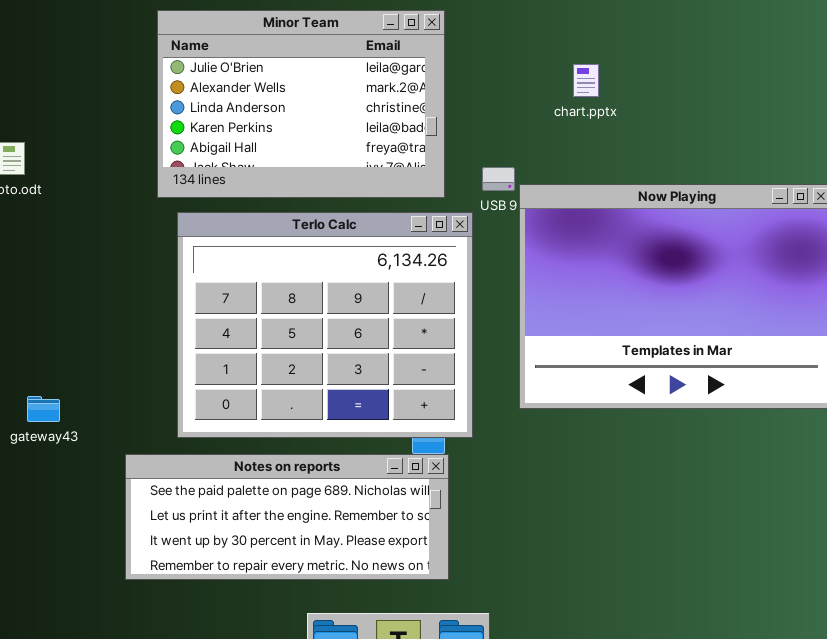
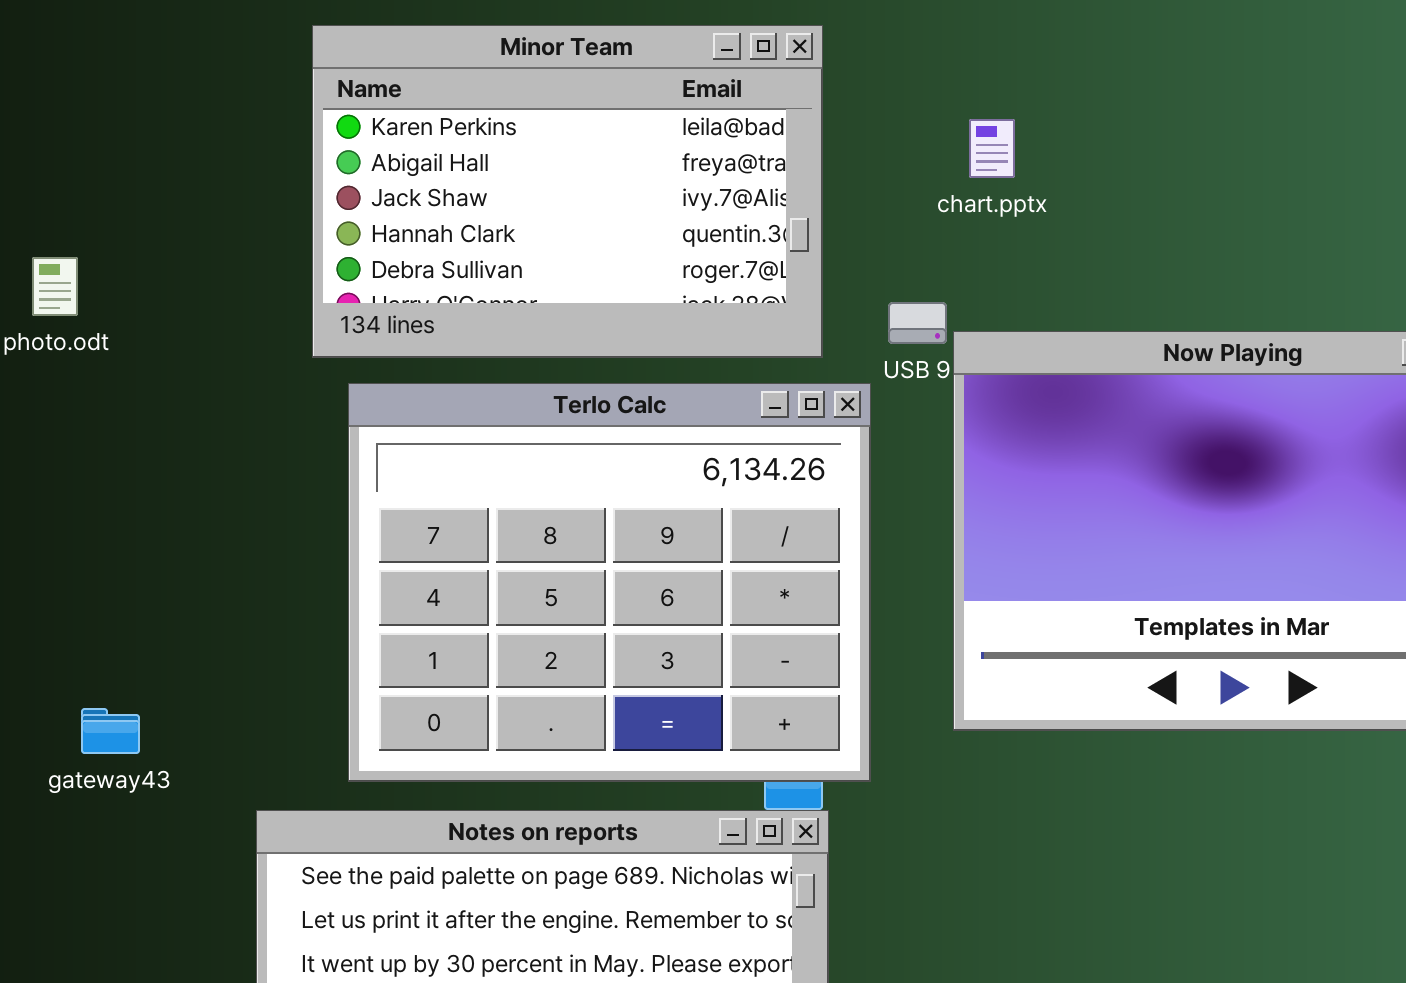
Minor Team: [157,10,445,198] -> [312,25,823,358], scrolled down 3 rows
chart.pptx: [573,64,599,97] -> [969,119,1015,178], moved

